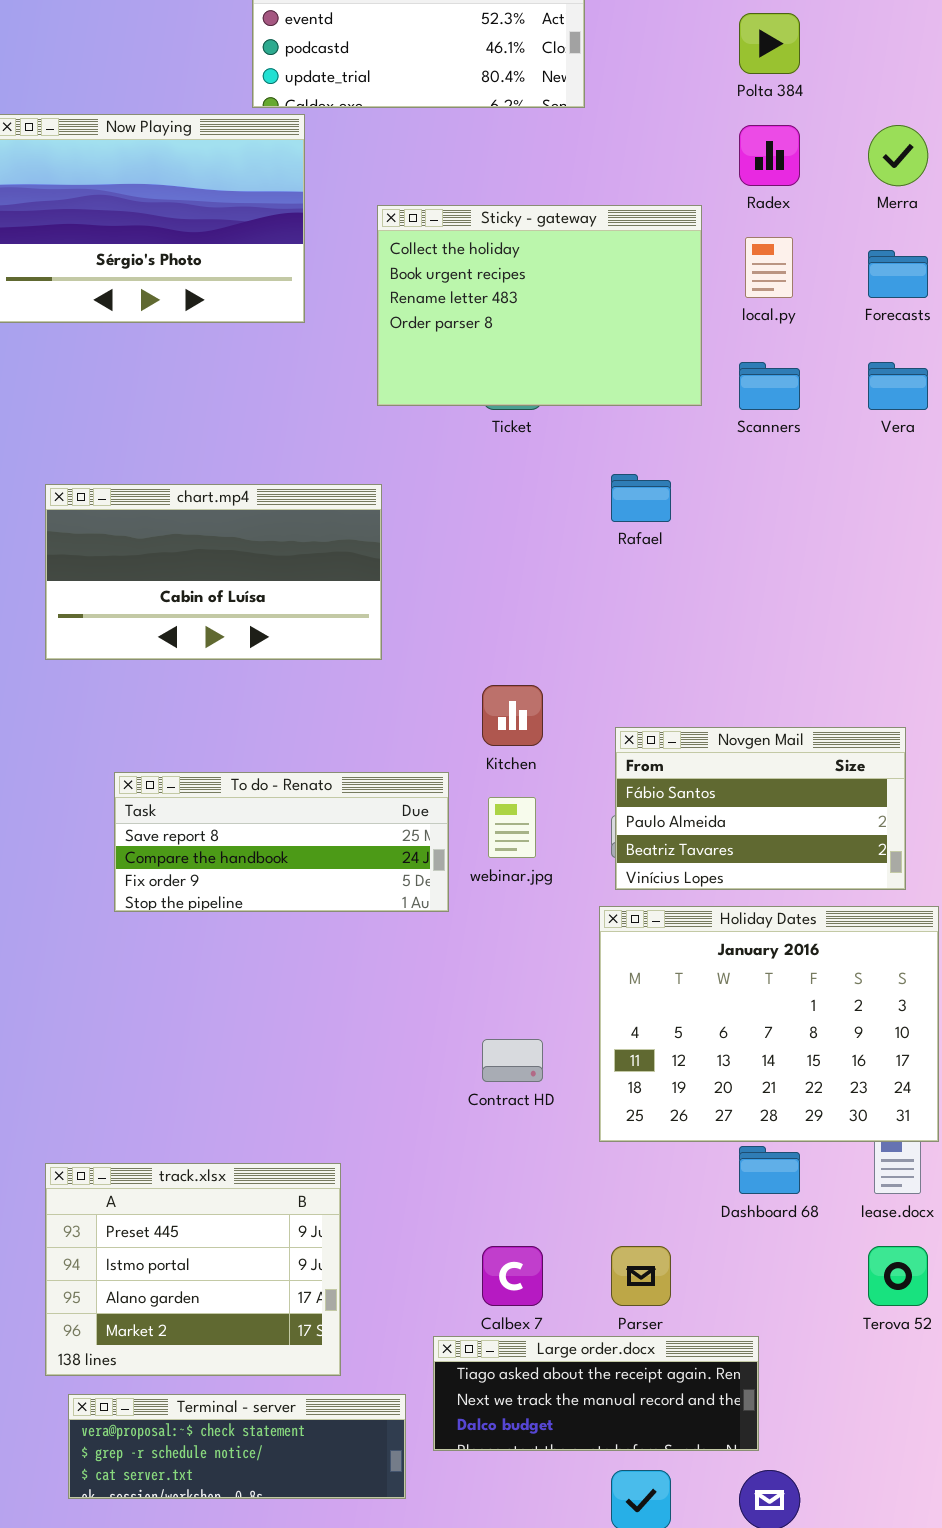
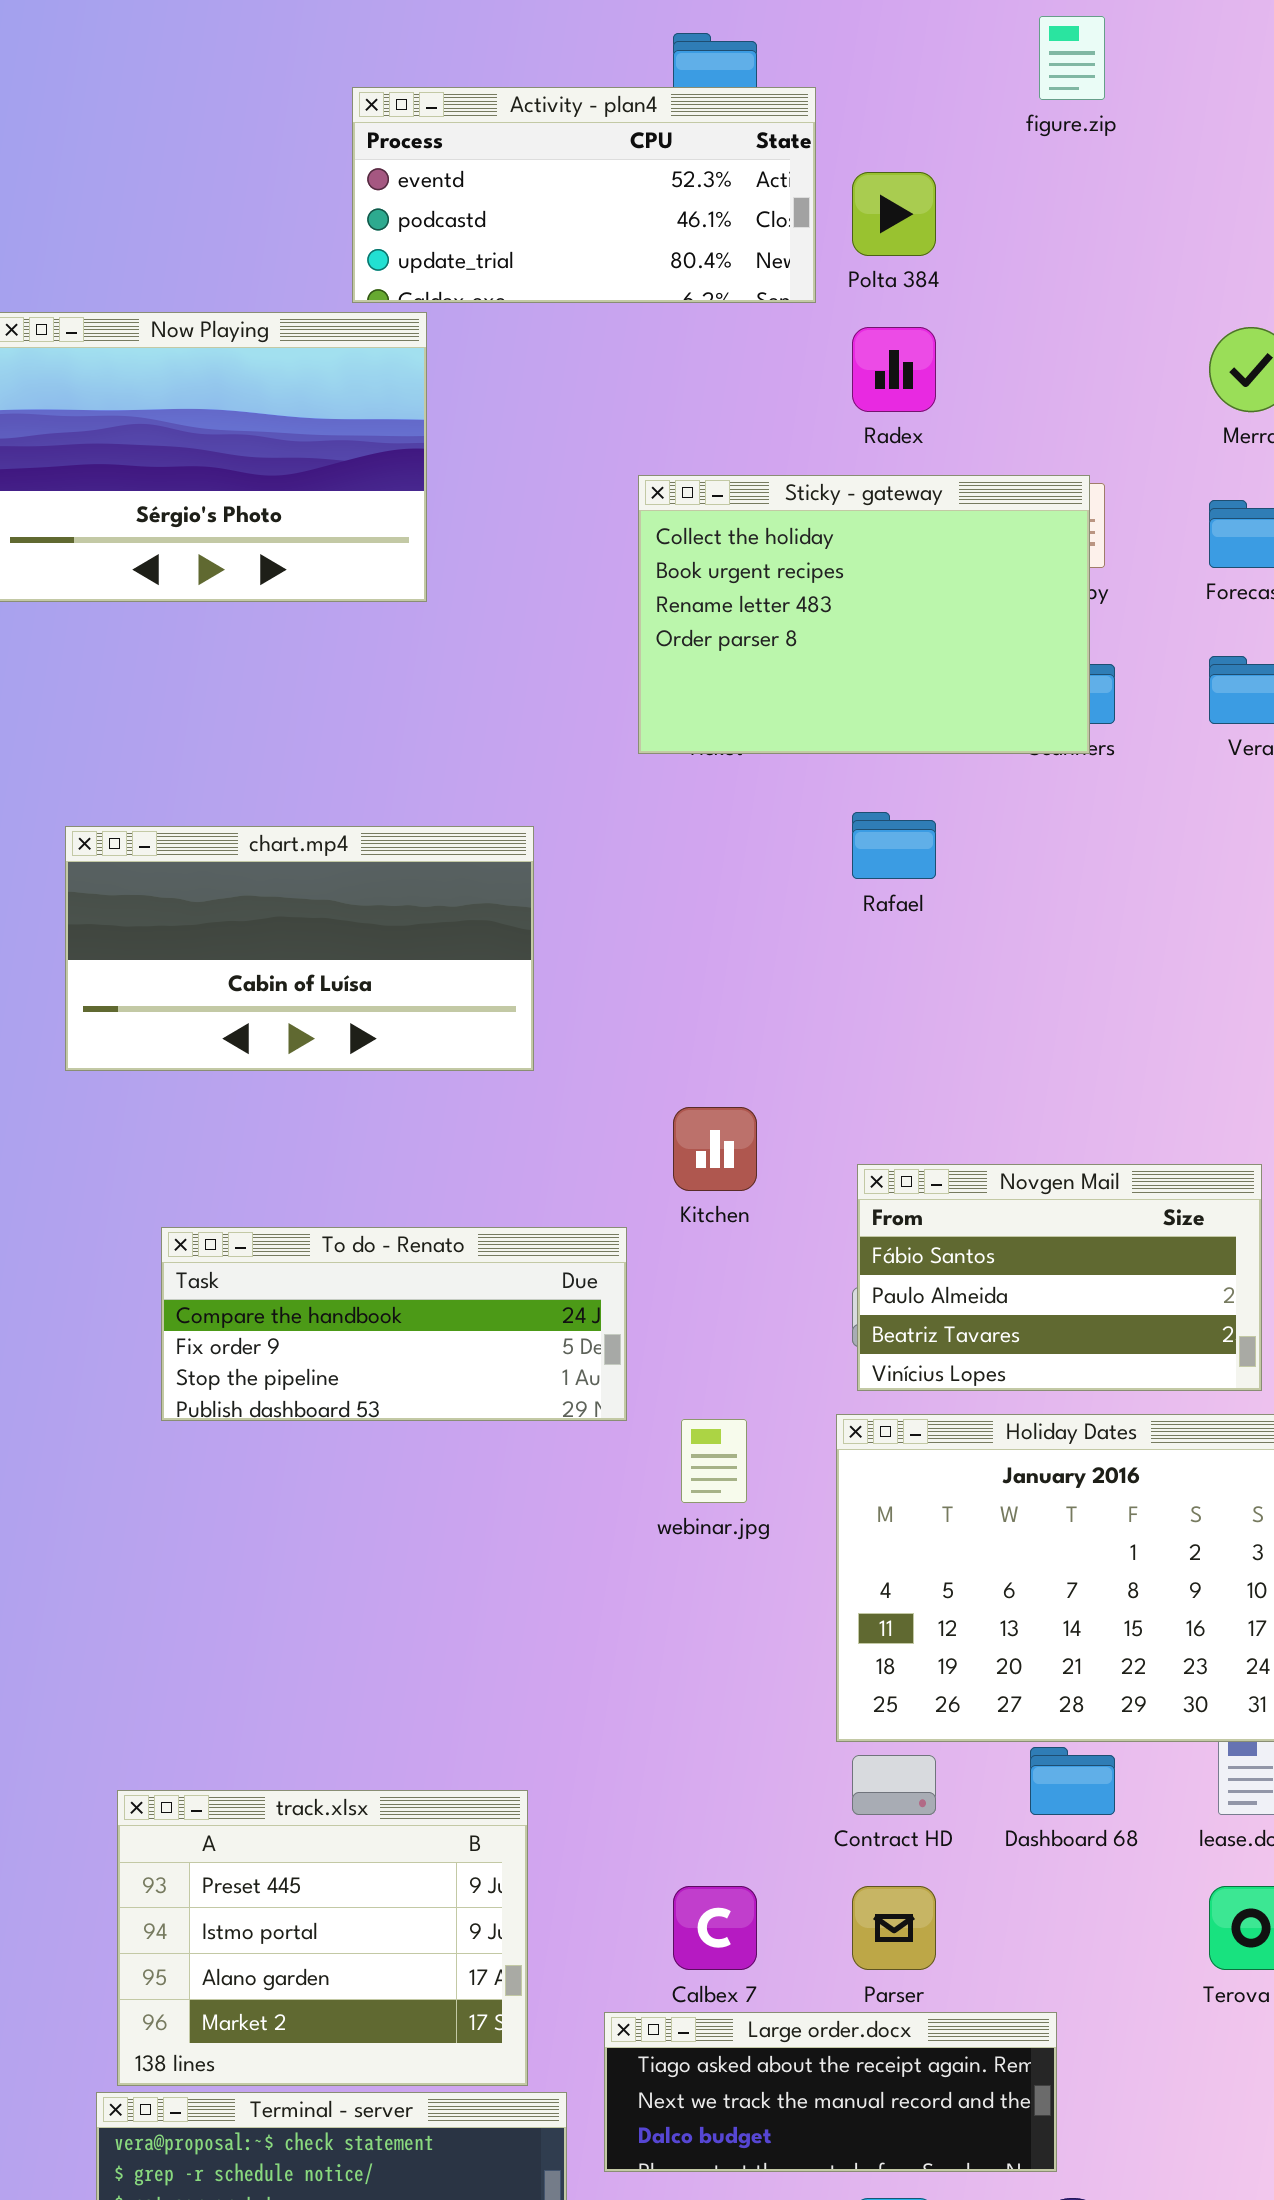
Polta 384: [739,13,800,74] -> [852,172,936,256], moved
Radex: [739,125,800,186] -> [852,327,936,412], moved
Sticky - gateway: [377,205,702,406] -> [638,475,1090,754], moved
To do - Renato: [114,772,449,912] -> [161,1227,627,1421], scrolled down 1 row
webinar.jpg: [488,797,536,858] -> [681,1419,747,1503], moved
Contract HD: [482,1039,543,1082] -> [852,1755,936,1815], moved
track.xlsx: [45,1163,341,1376] -> [117,1790,528,2086], moved

